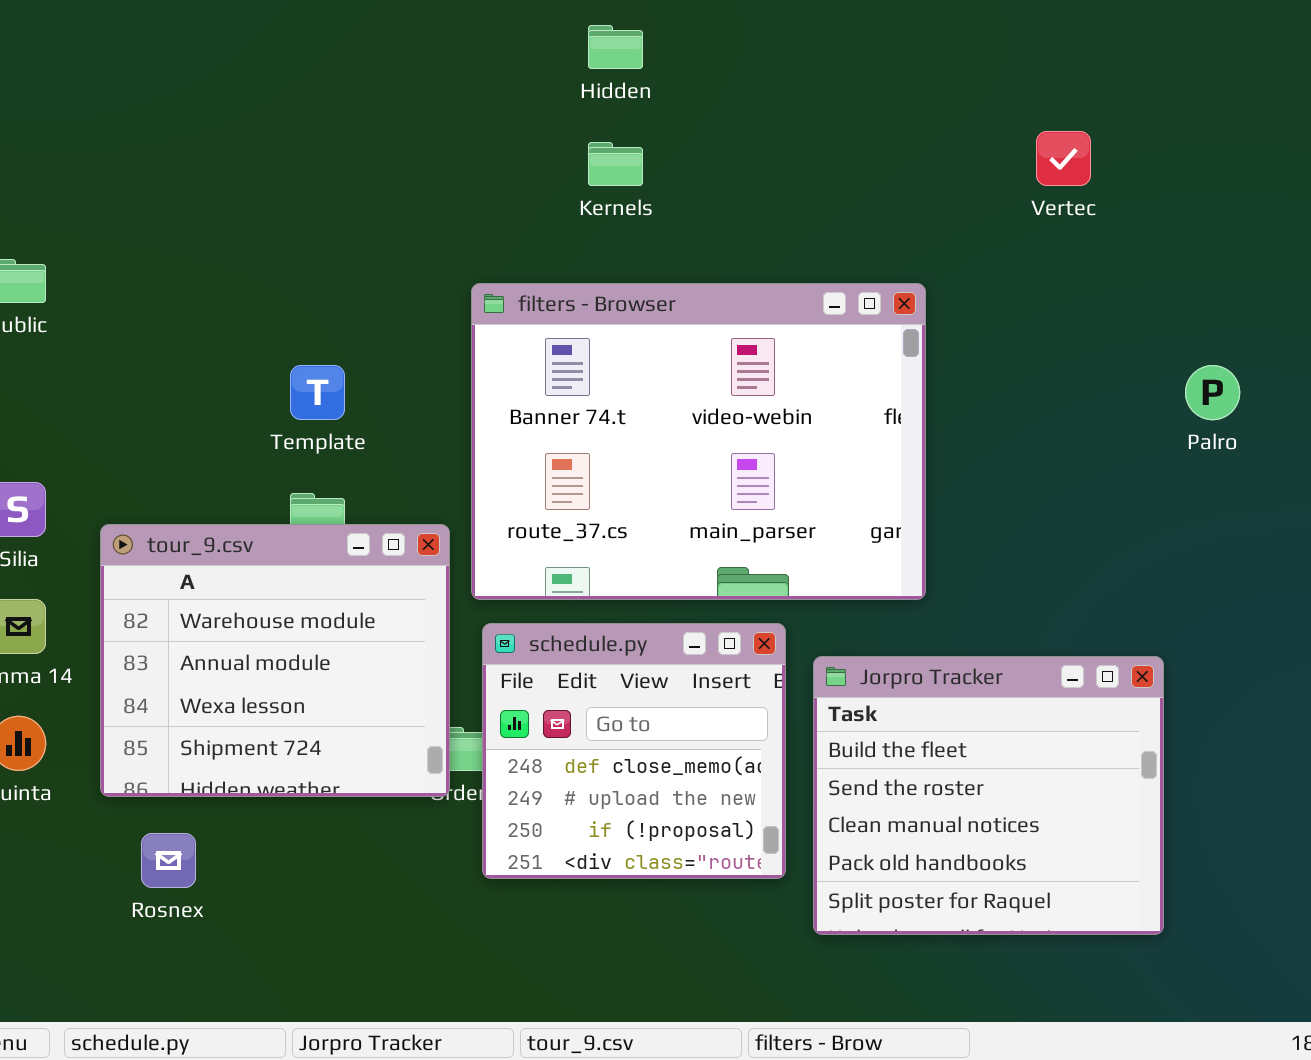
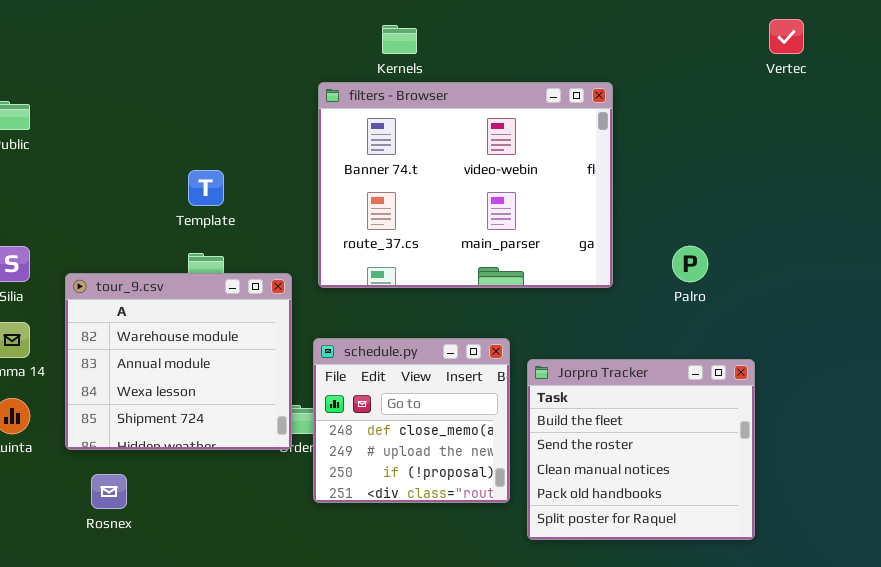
Vertec: [1036,131,1091,186] -> [769,19,804,54], moved
filters - Browser: [471,283,926,600] -> [318,82,613,288], moved
Palro: [1185,365,1240,420] -> [672,246,708,282], moved

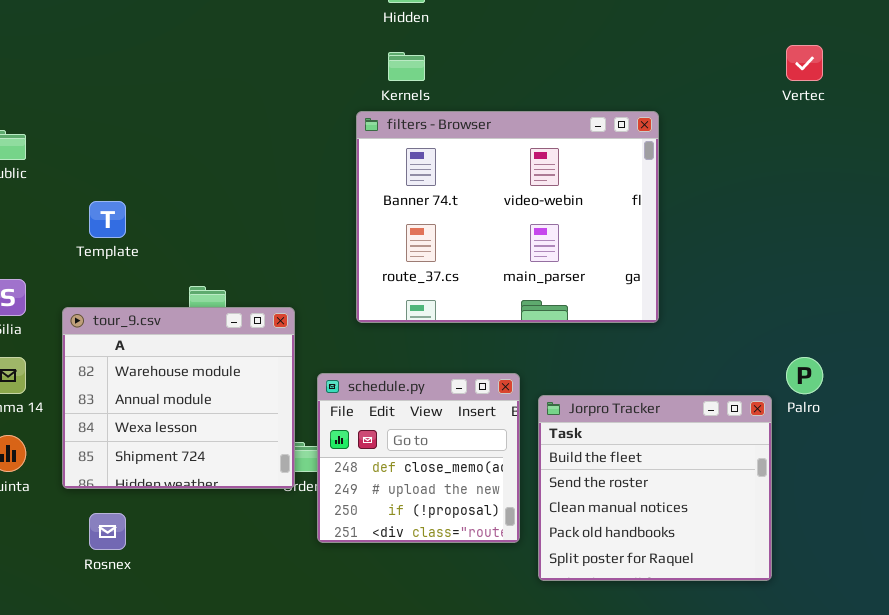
filters - Browser: [318,82,613,288] -> [356,111,659,323], moved
Template: [188,170,224,206] -> [89,201,126,238], moved
Palro: [672,246,708,282] -> [786,357,823,394], moved

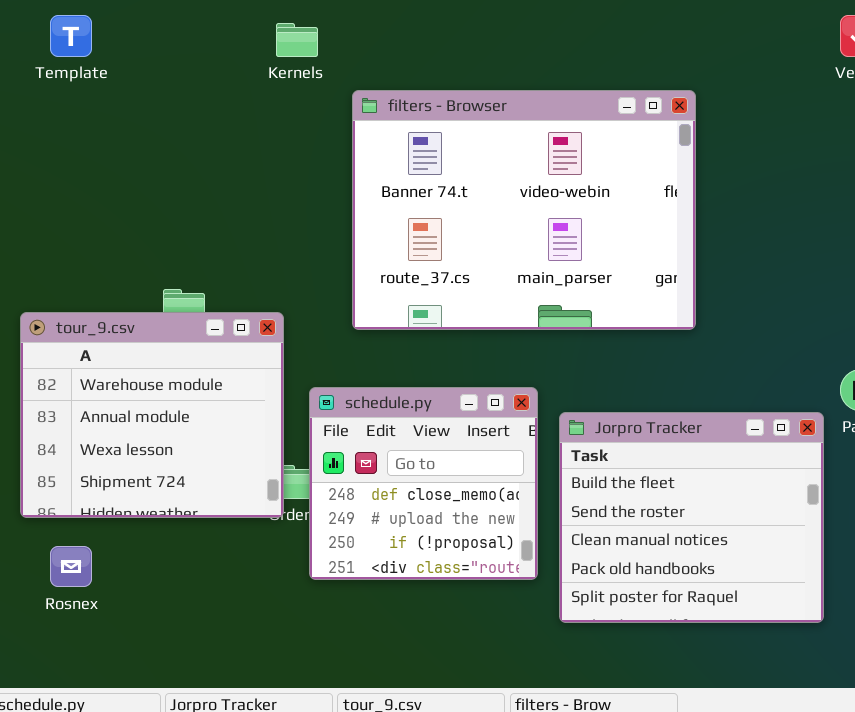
Kernels: [388,52,425,81] -> [276,23,318,57], moved
Template: [89,201,126,238] -> [50,15,92,57], moved

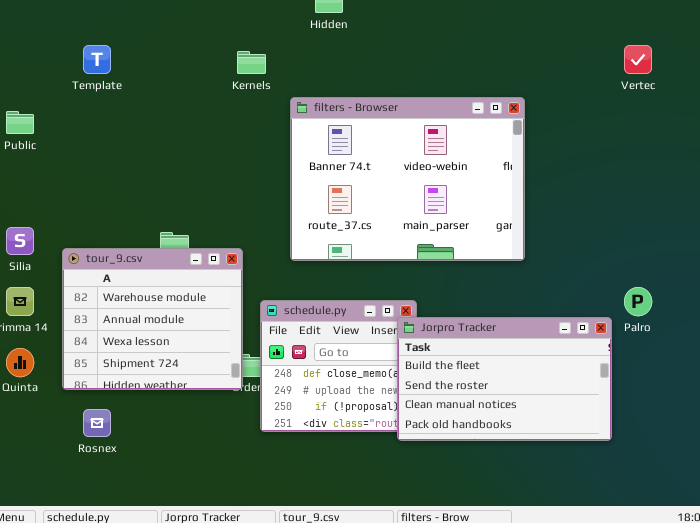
Jorpro Tracker: [559,412,824,623] -> [397,317,612,441], resized

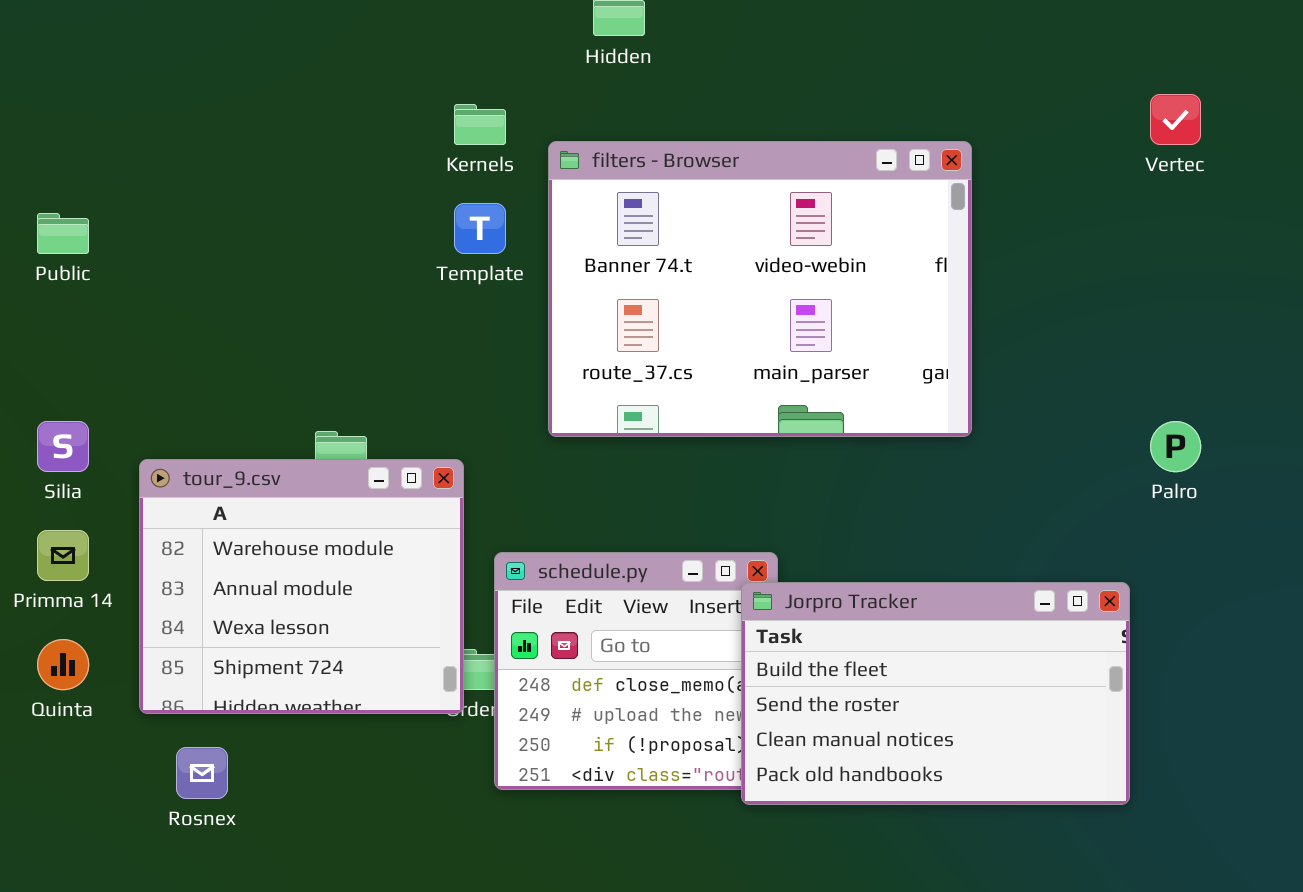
Template: [83,45,111,74] -> [454,203,506,254], moved
filters - Browser: [290,97,525,261] -> [548,141,972,437], moved
Palro: [624,287,652,316] -> [1150,421,1201,472], moved

